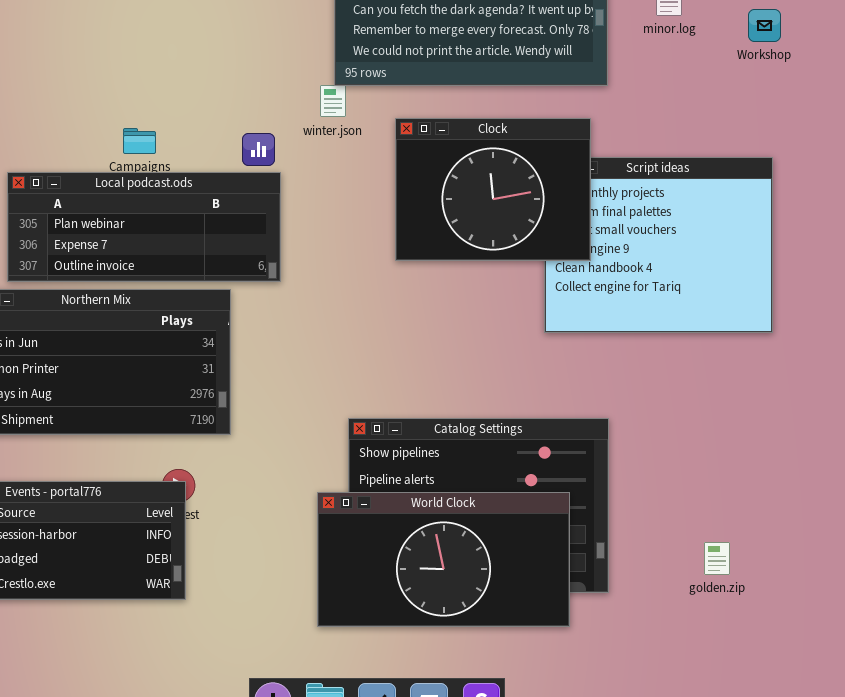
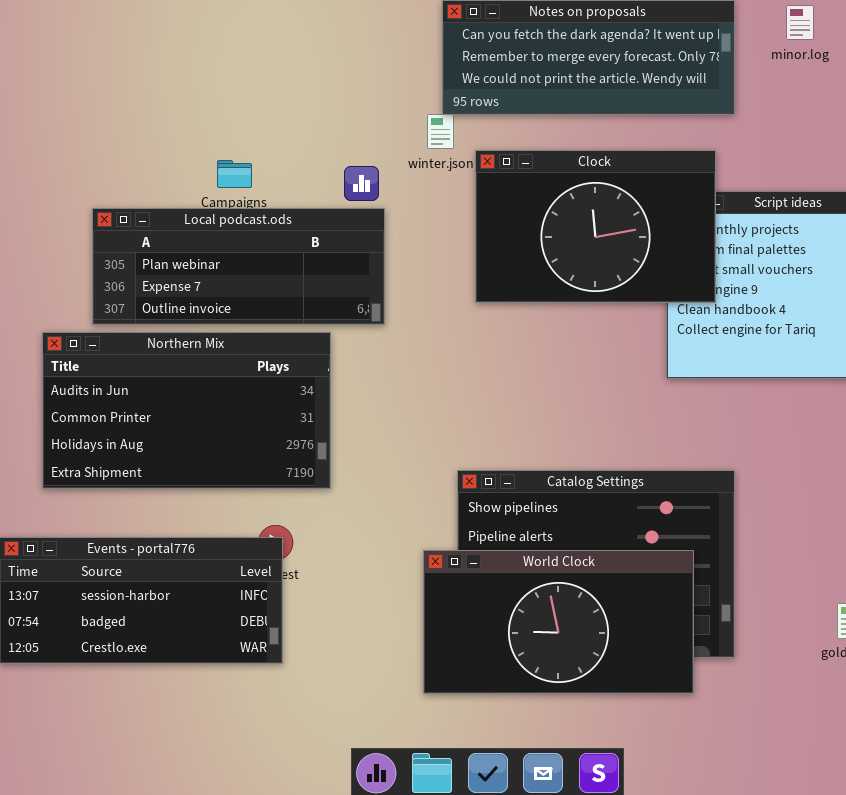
Clock: [395,118,591,261] -> [475,150,716,303], resized

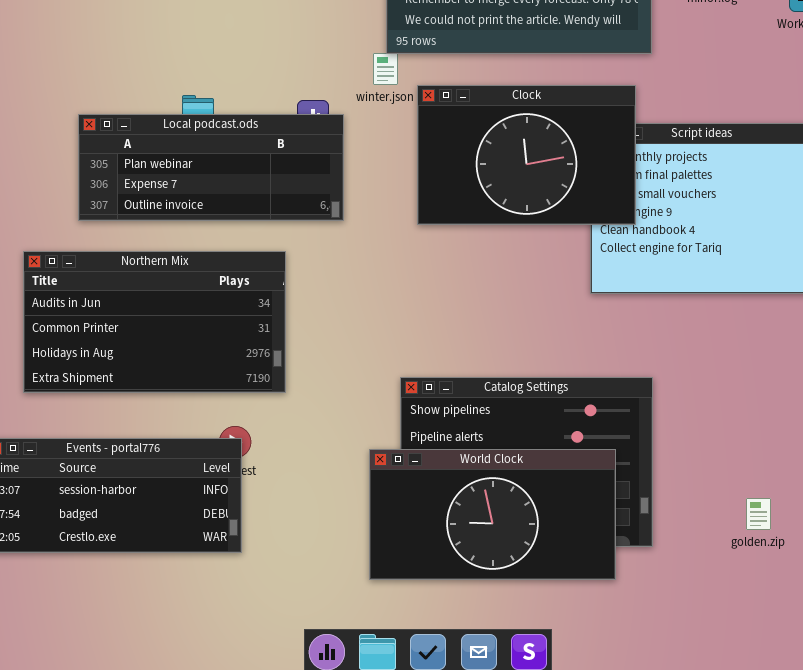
Local podcast.ods: [92,208,385,325] -> [78,114,344,221], moved

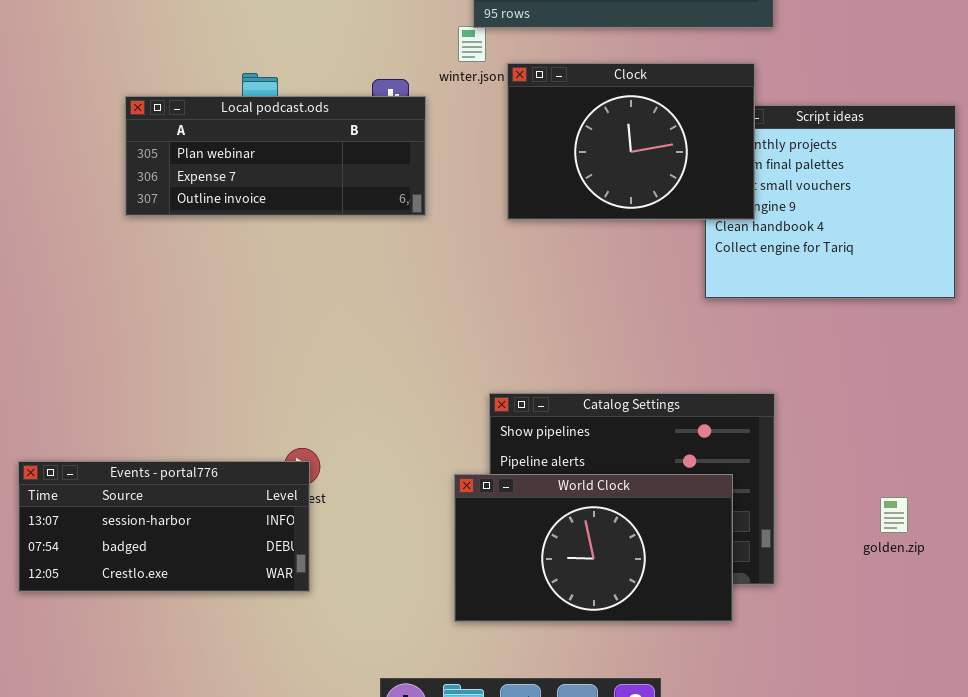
Northern Mix: [23,251,286,393] -> none, closed
golden.zip: [746,498,771,530] -> [880,497,908,533], moved

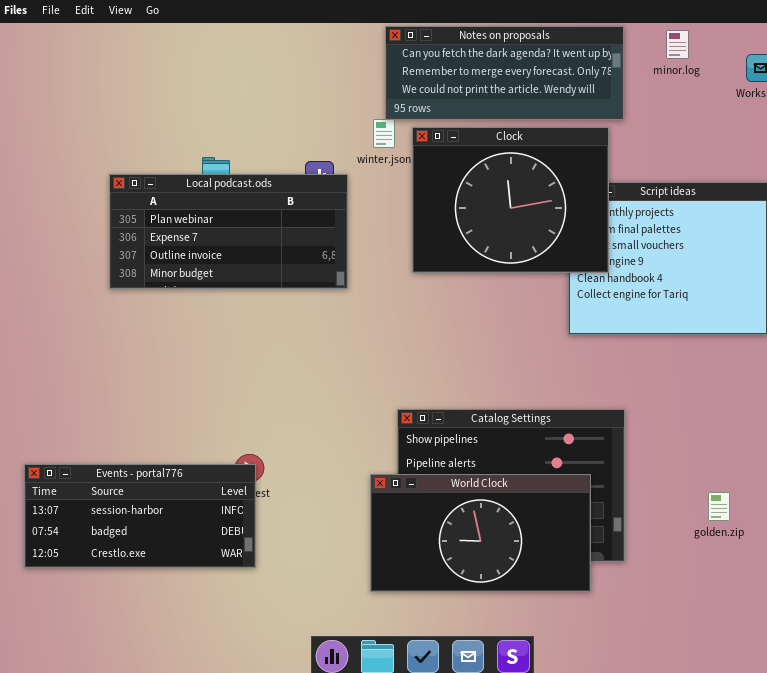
Clock: [507,63,755,220] -> [412,127,609,273], resized
Local podcast.ods: [125,96,426,216] -> [109,174,348,289], resized

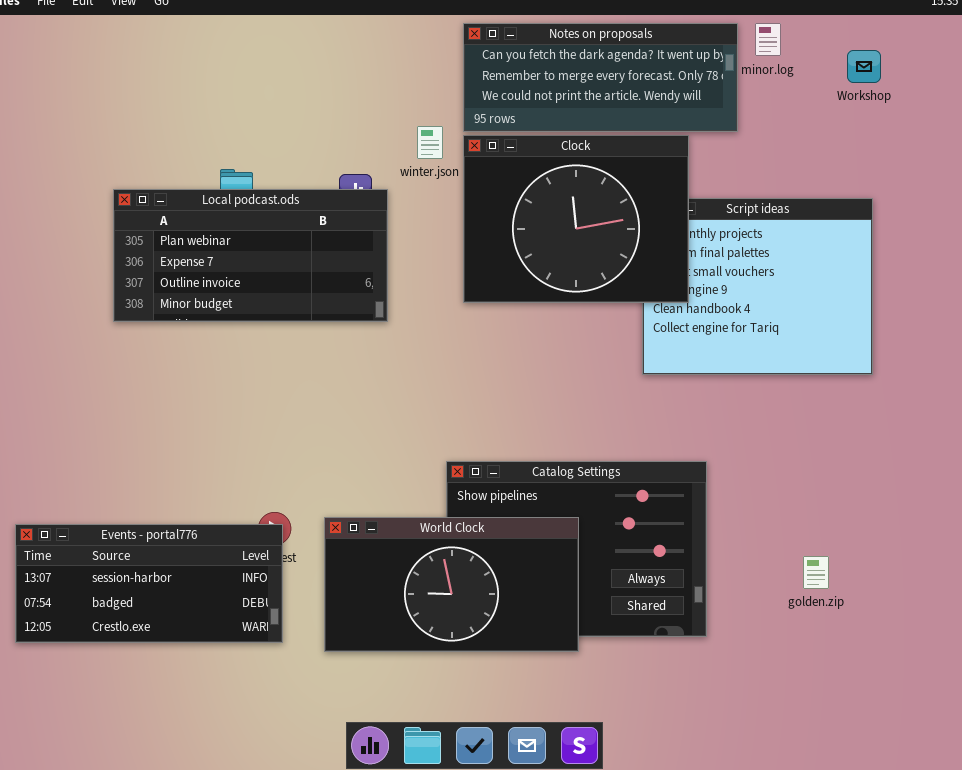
Notes on proposals: [385,26,624,120] -> [463,23,738,132], moved
World Clock: [370,474,591,592] -> [324,517,579,652], moved

